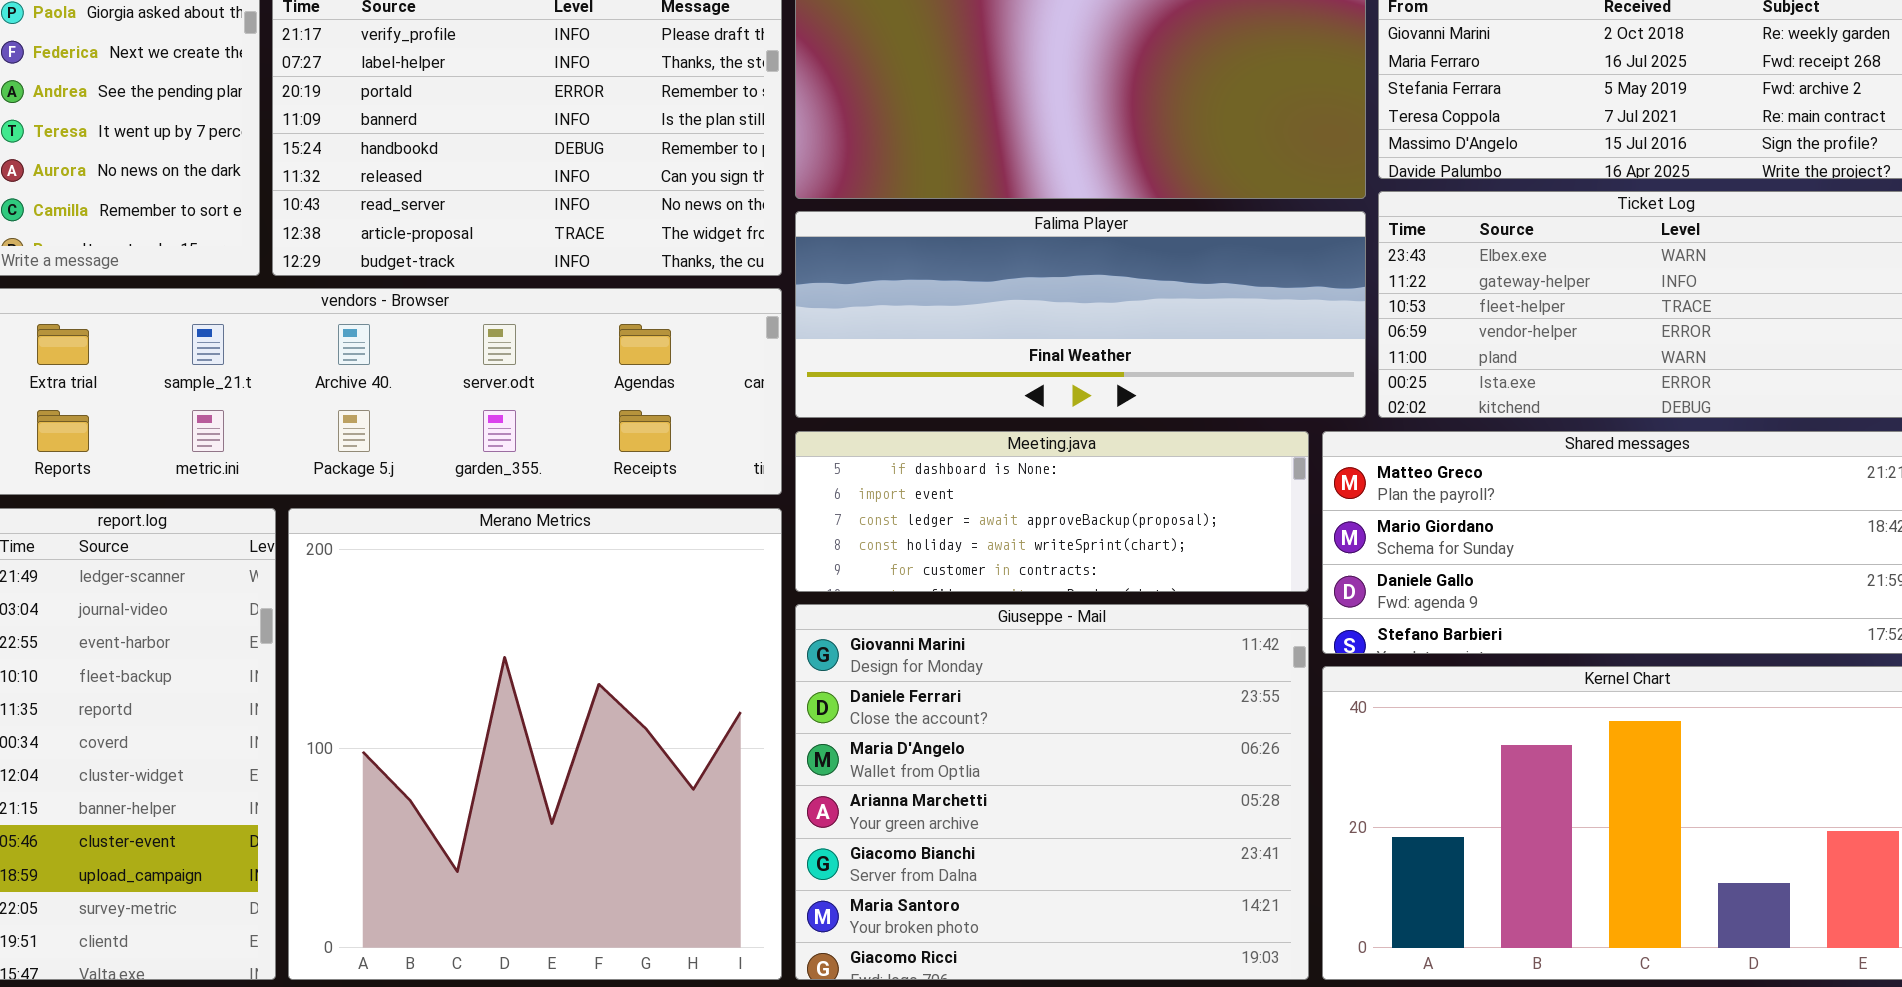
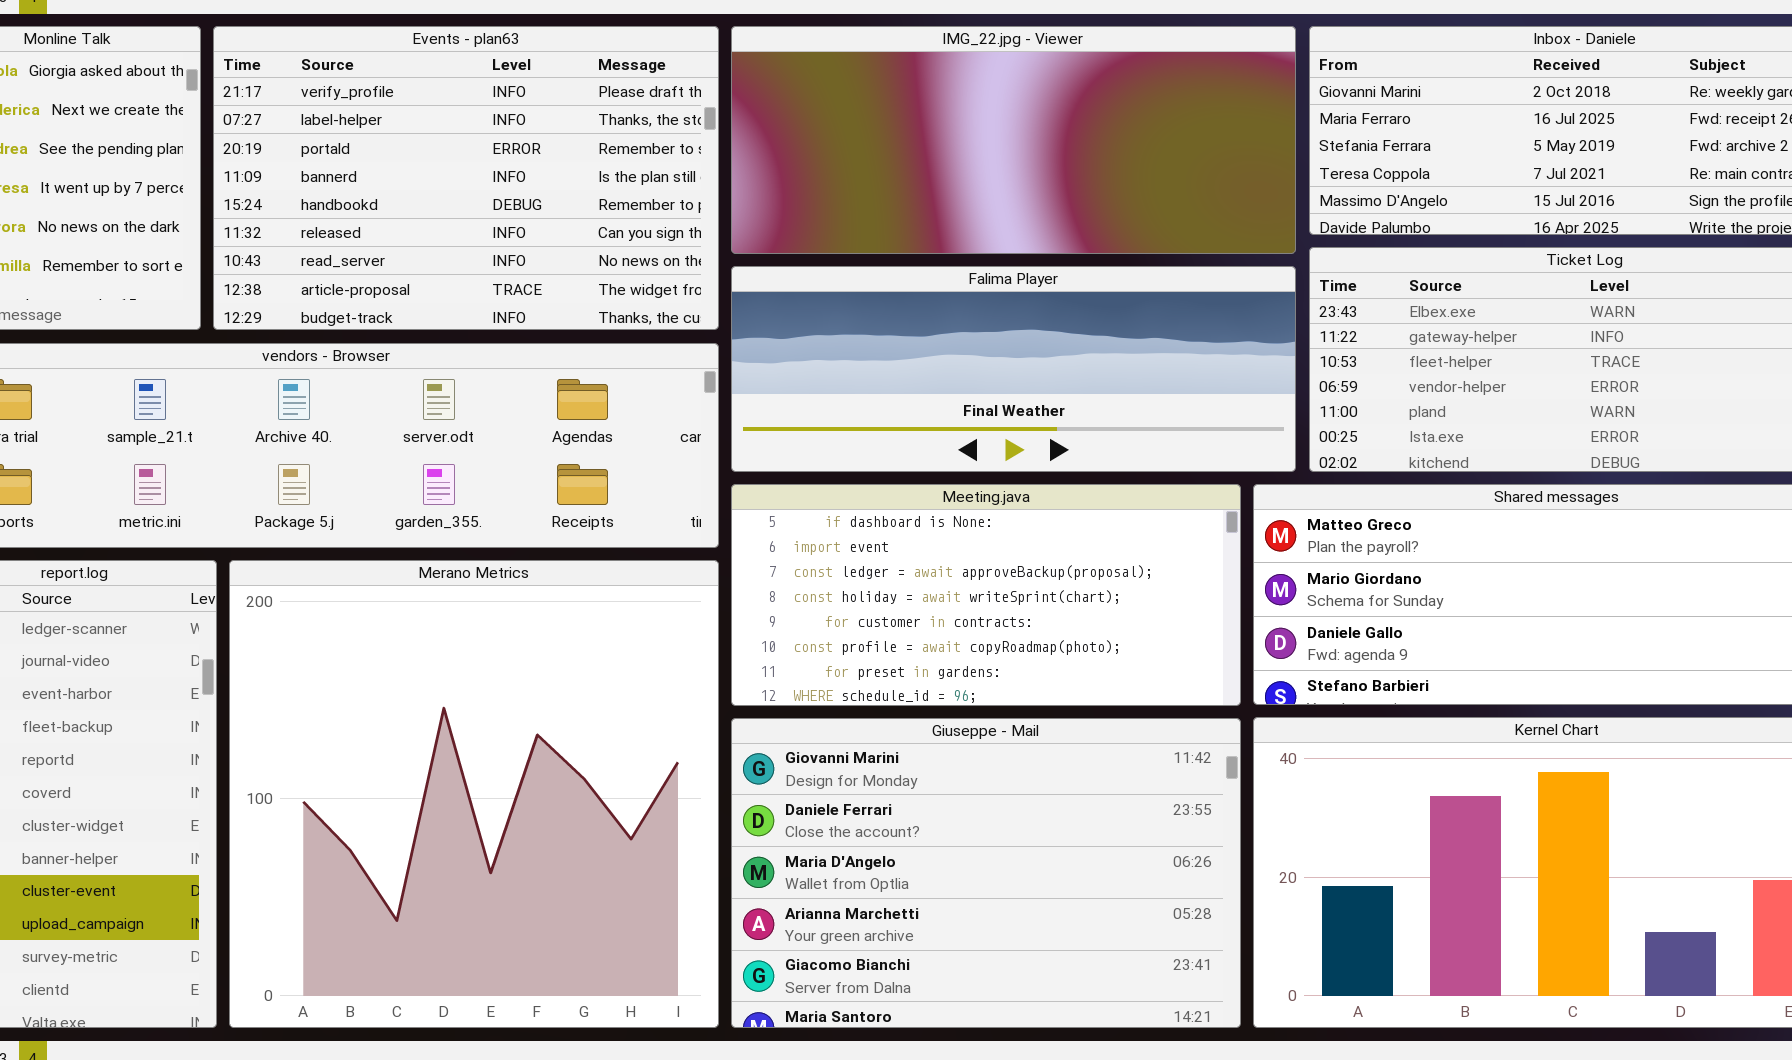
Meeting.java: [795,431,1309,592] -> [731,484,1241,706], resized
Giuseppe - Mail: [795,604,1309,980] -> [731,718,1241,1028], resized

